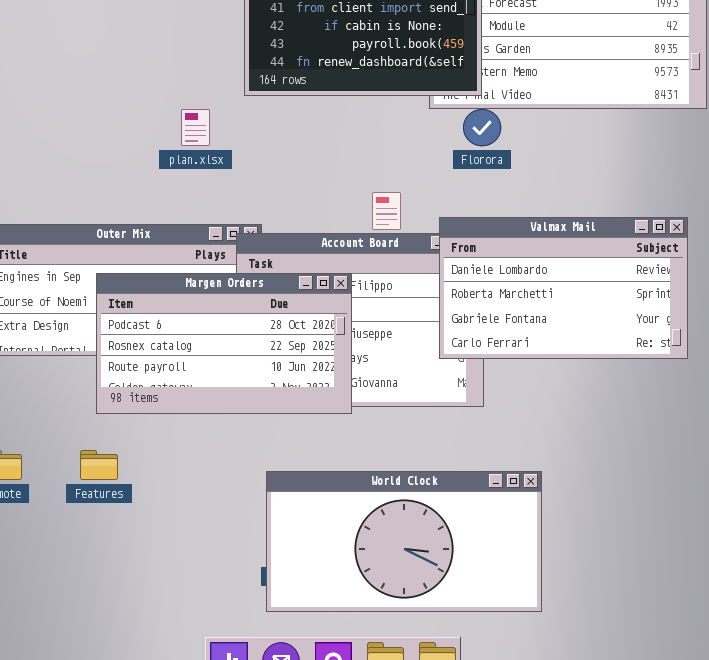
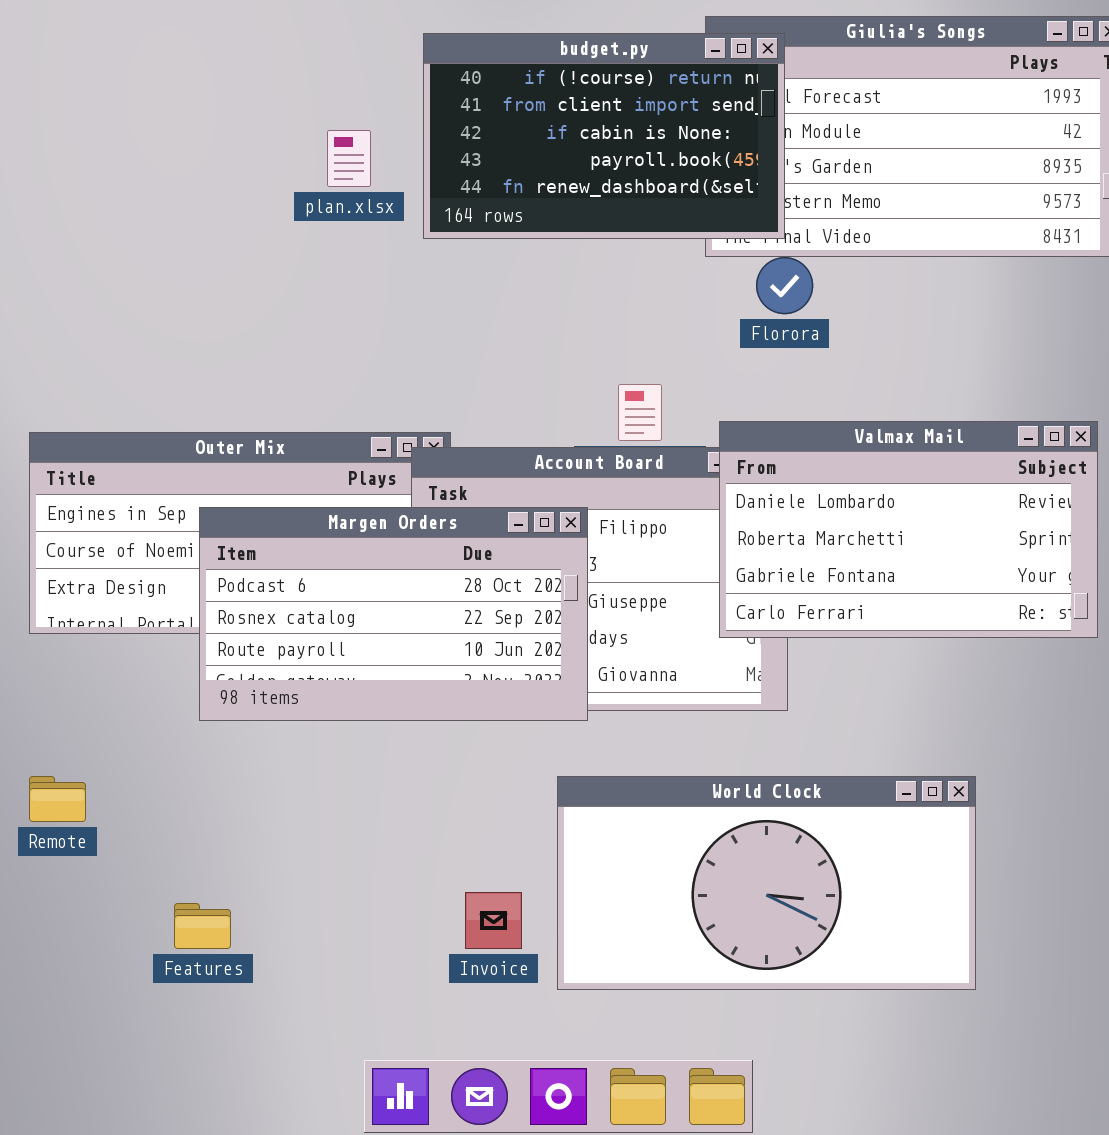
plan.xlsx: [181,109,210,146] -> [327,130,371,187], moved
Features: [80,450,118,480] -> [174,903,231,949], moved
World Clock: [266,471,542,612] -> [557,776,976,990], moved

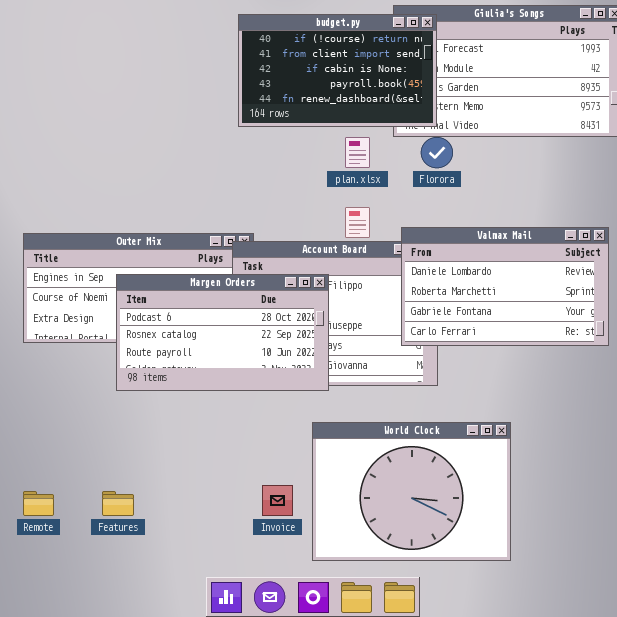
plan.xlsx: [327,130,371,187] -> [345,137,370,168], moved
Remote: [29,776,86,822] -> [23,491,54,516], moved
World Clock: [557,776,976,990] -> [312,422,511,561], resized

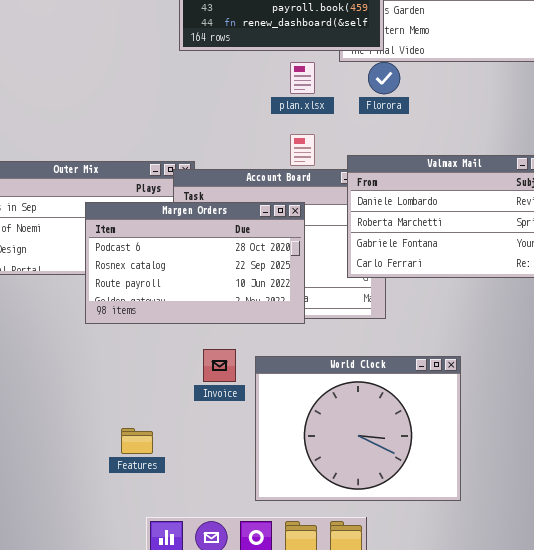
Margen Orders: [116,274,329,391] -> [85,202,305,324], moved
Invoice: [262,485,293,516] -> [203,349,236,382], moved
Features: [102,491,134,516] -> [121,428,153,454], moved

